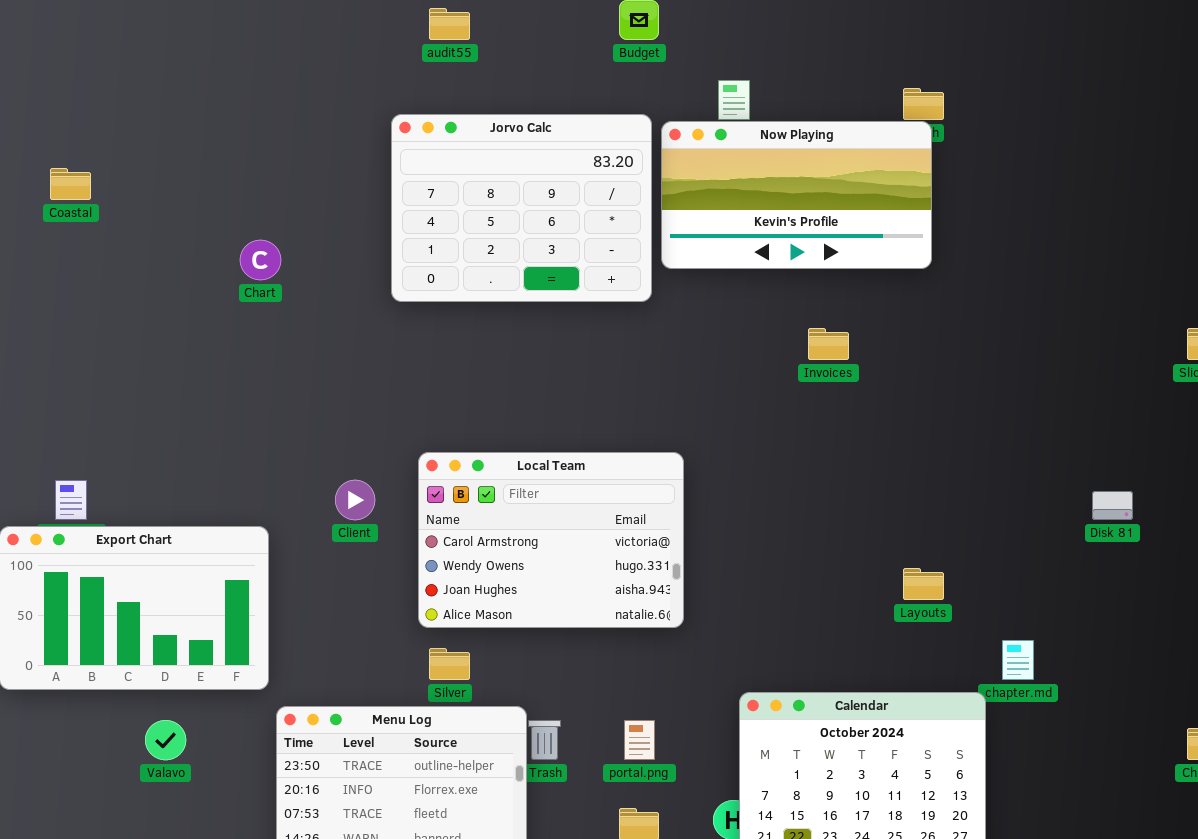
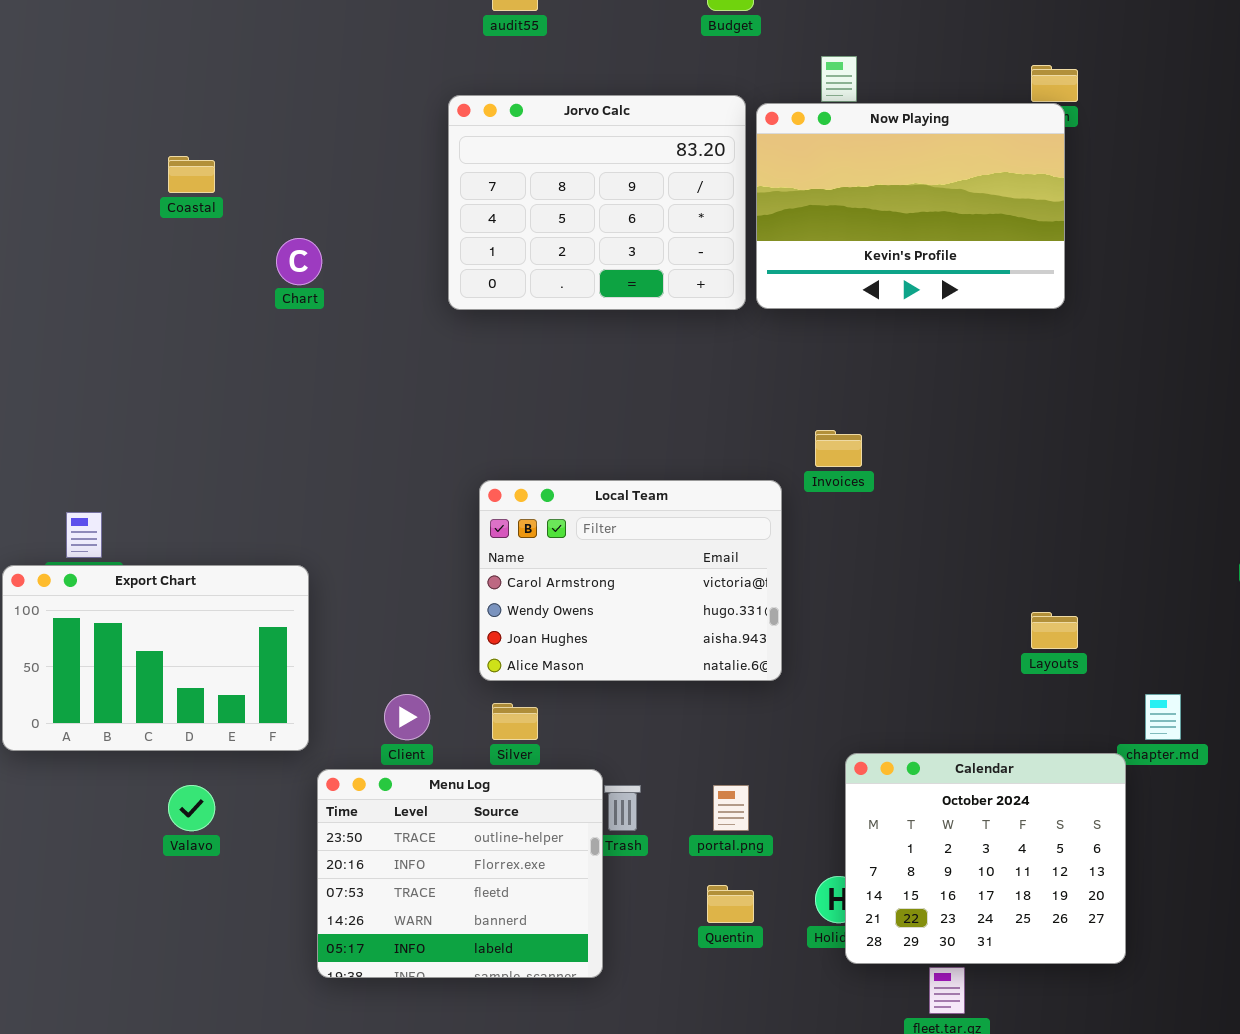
Now Playing: [661,121,932,269] -> [756,103,1065,309], resized
Coastal: [50,168,91,200] -> [168,156,215,193], moved
Invoices: [808,328,849,360] -> [815,430,862,467], moved
Client: [335,480,375,520] -> [384,694,430,740], moved

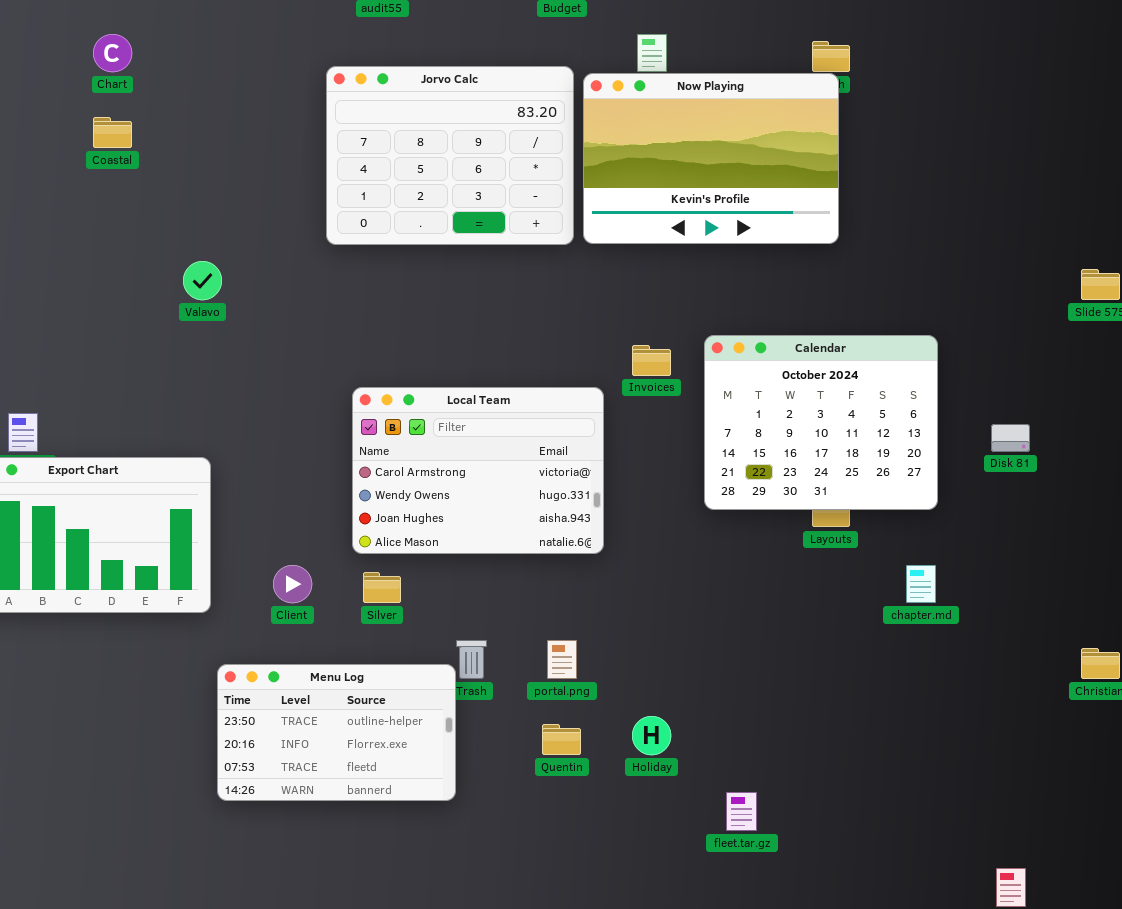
Chart: [276,238,322,285] -> [93,34,132,72], moved
Calendar: [845,753,1126,964] -> [704,335,938,510], moved
Menu Log: [317,769,603,978] -> [217,664,456,801], resized
Valavo: [168,785,215,831] -> [183,261,222,300], moved

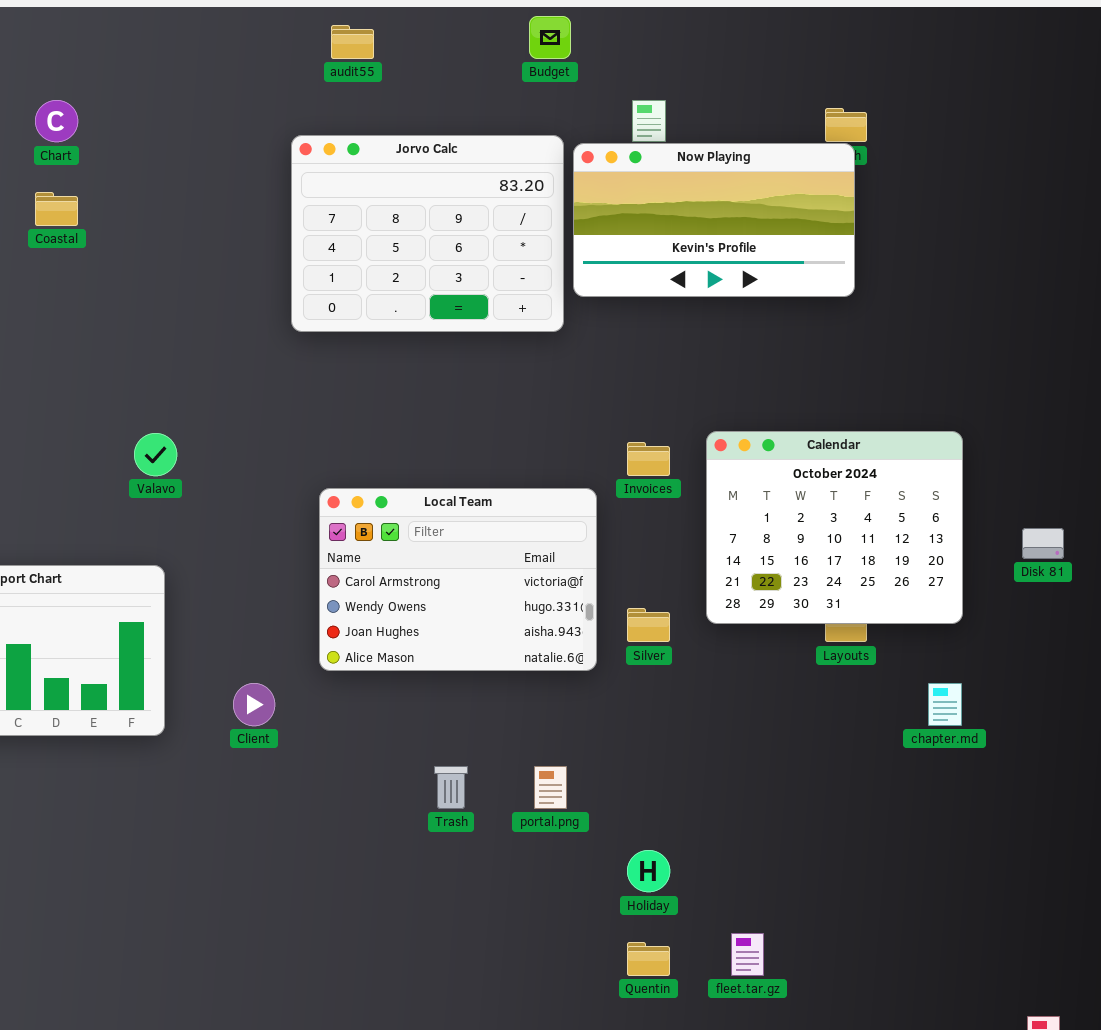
Now Playing: [583,73,839,244] -> [573,143,855,297], resized
Valavo: [183,261,222,300] -> [134,433,177,476], moved
Silver: [363,572,401,603] -> [627,608,670,642], moved
Menu Log: [217,664,456,801] -> none, closed
Quentin: [542,724,581,755] -> [627,942,670,976], moved

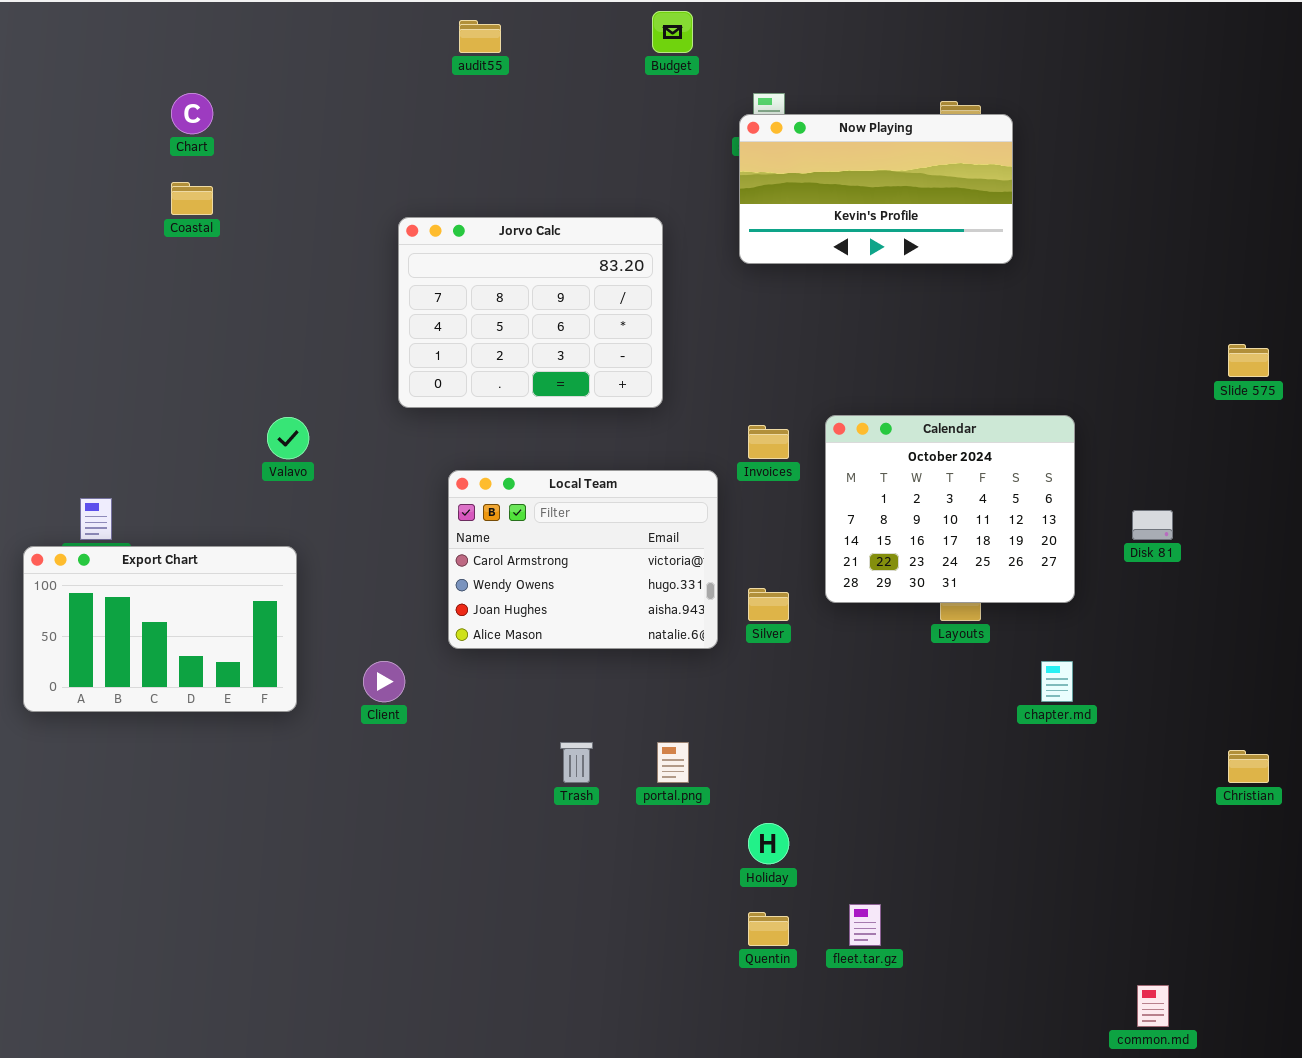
Jorvo Calc: [291,135,564,332] -> [398,217,663,408], moved
Now Playing: [573,143,855,297] -> [739,114,1013,264], moved

